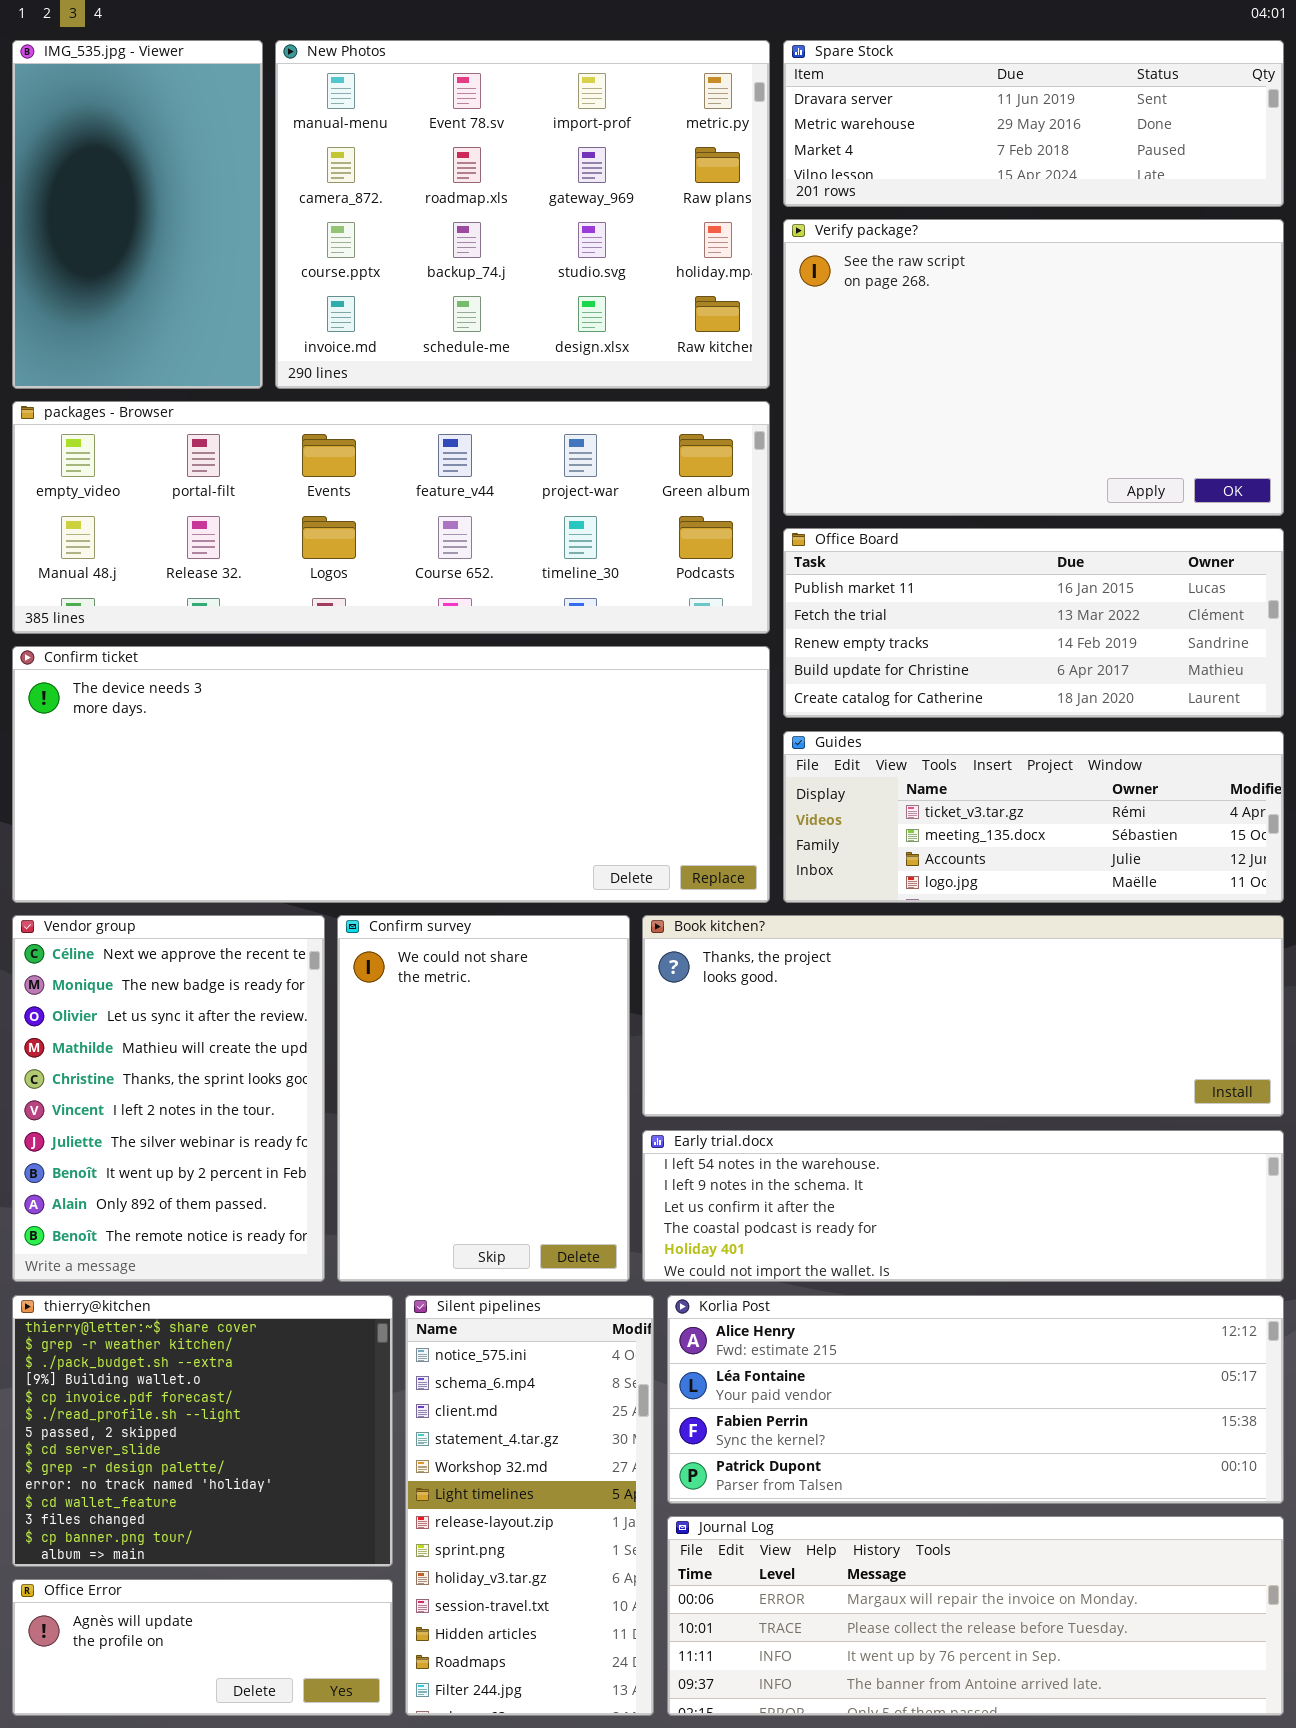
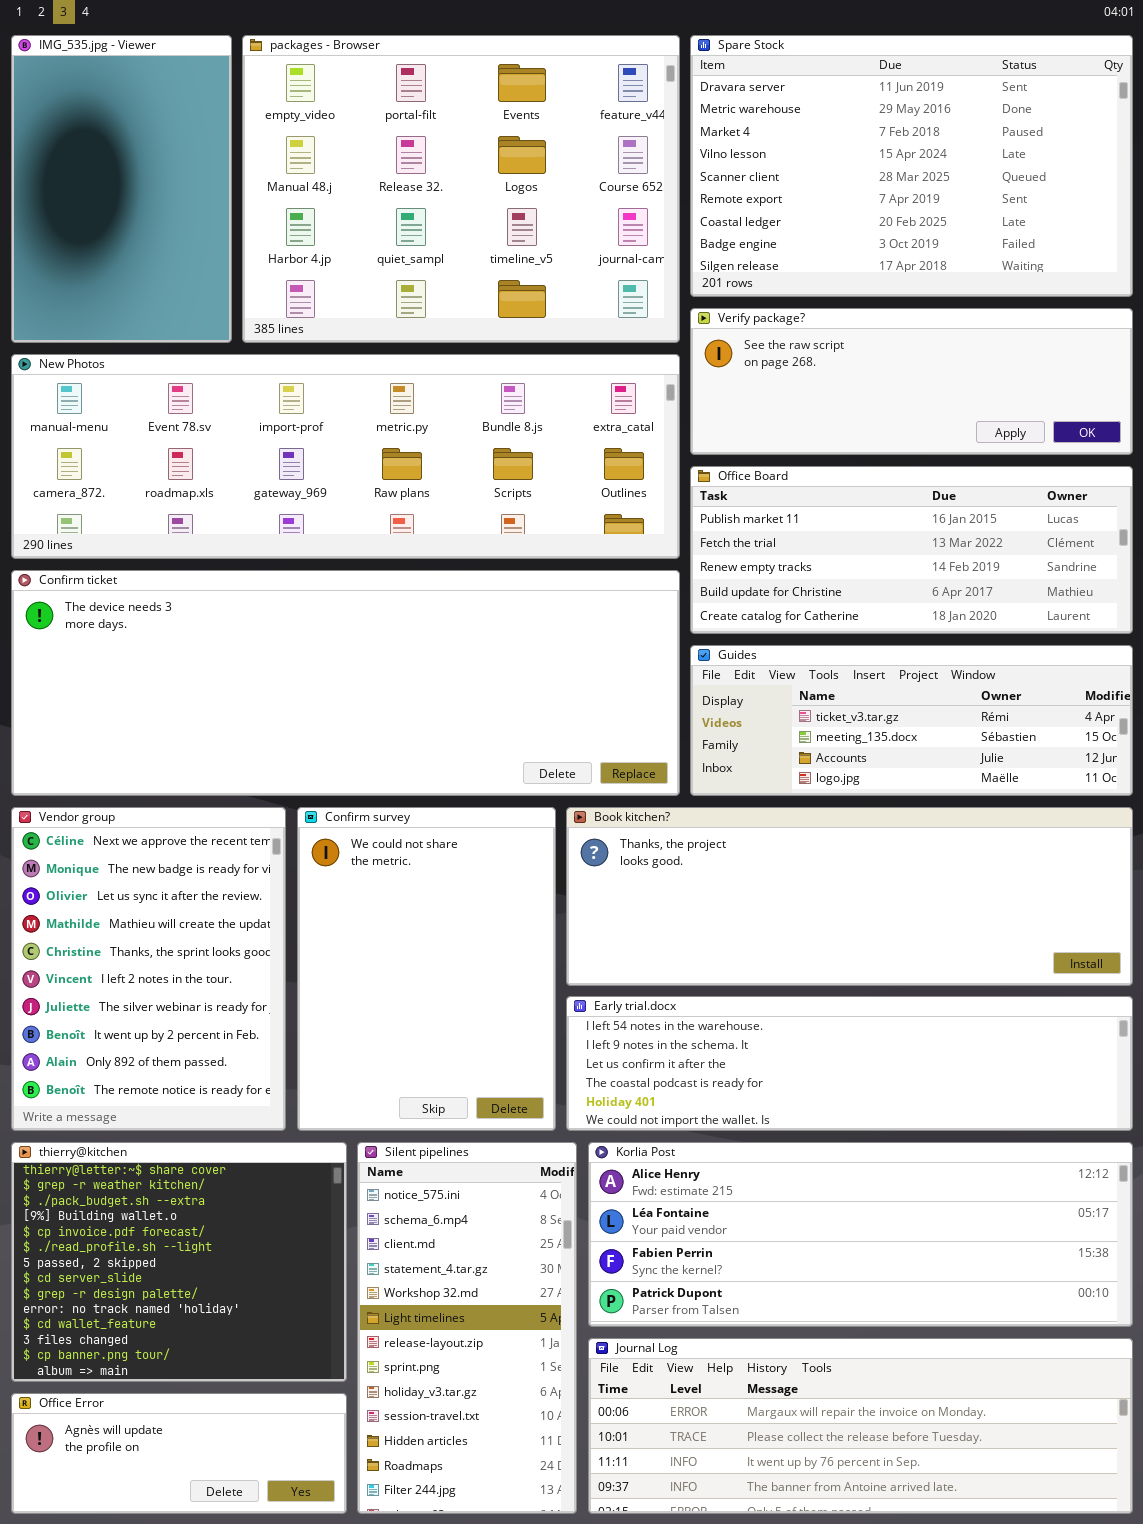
New Photos: [275,40,770,389] -> [11,354,680,559], moved, resized
Spare Stock: [783,40,1284,207] -> [690,35,1133,297], resized
Verify package?: [783,219,1284,516] -> [690,308,1133,455], resized
packages - Browser: [12,401,770,634] -> [242,35,680,343], moved, resized

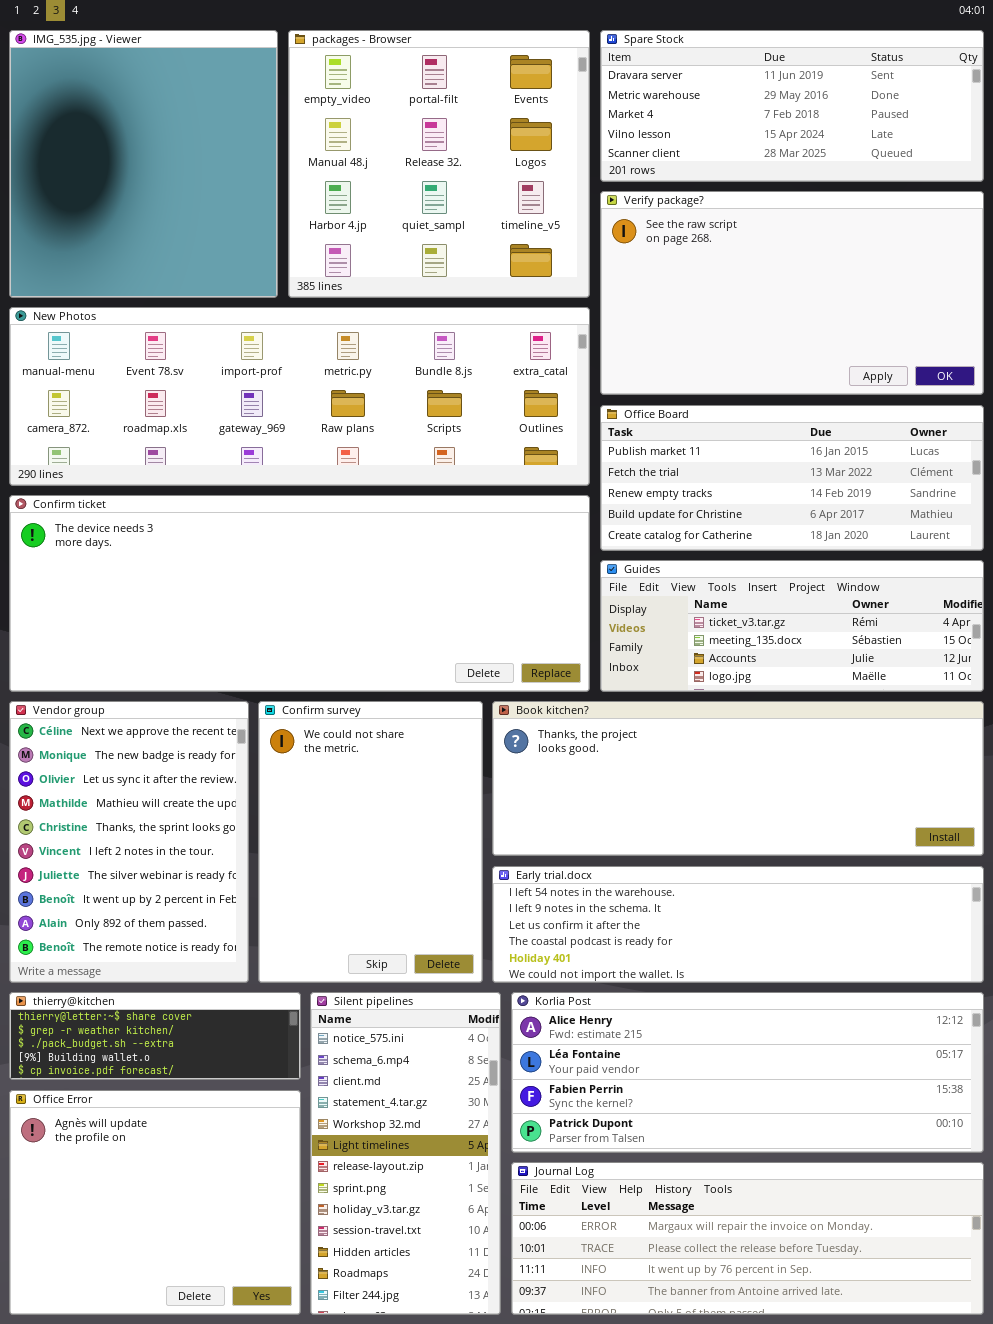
IMG_535.jpg - Viewer: [11,35,232,343] -> [9,30,278,298], resized
packages - Browser: [242,35,680,343] -> [288,30,590,298], resized
Spare Stock: [690,35,1133,297] -> [600,30,984,182], resized
Verify package?: [690,308,1133,455] -> [600,191,984,395], resized
thierry@kitchen: [11,1142,347,1382] -> [9,992,301,1080], resized
Office Error: [11,1393,347,1514] -> [9,1090,301,1315], resized

